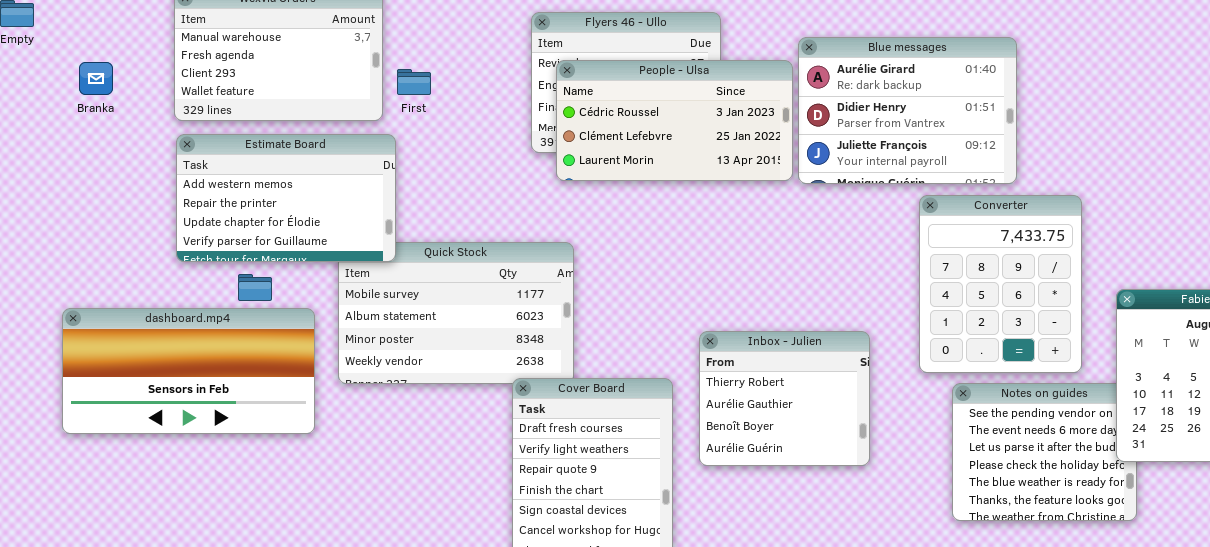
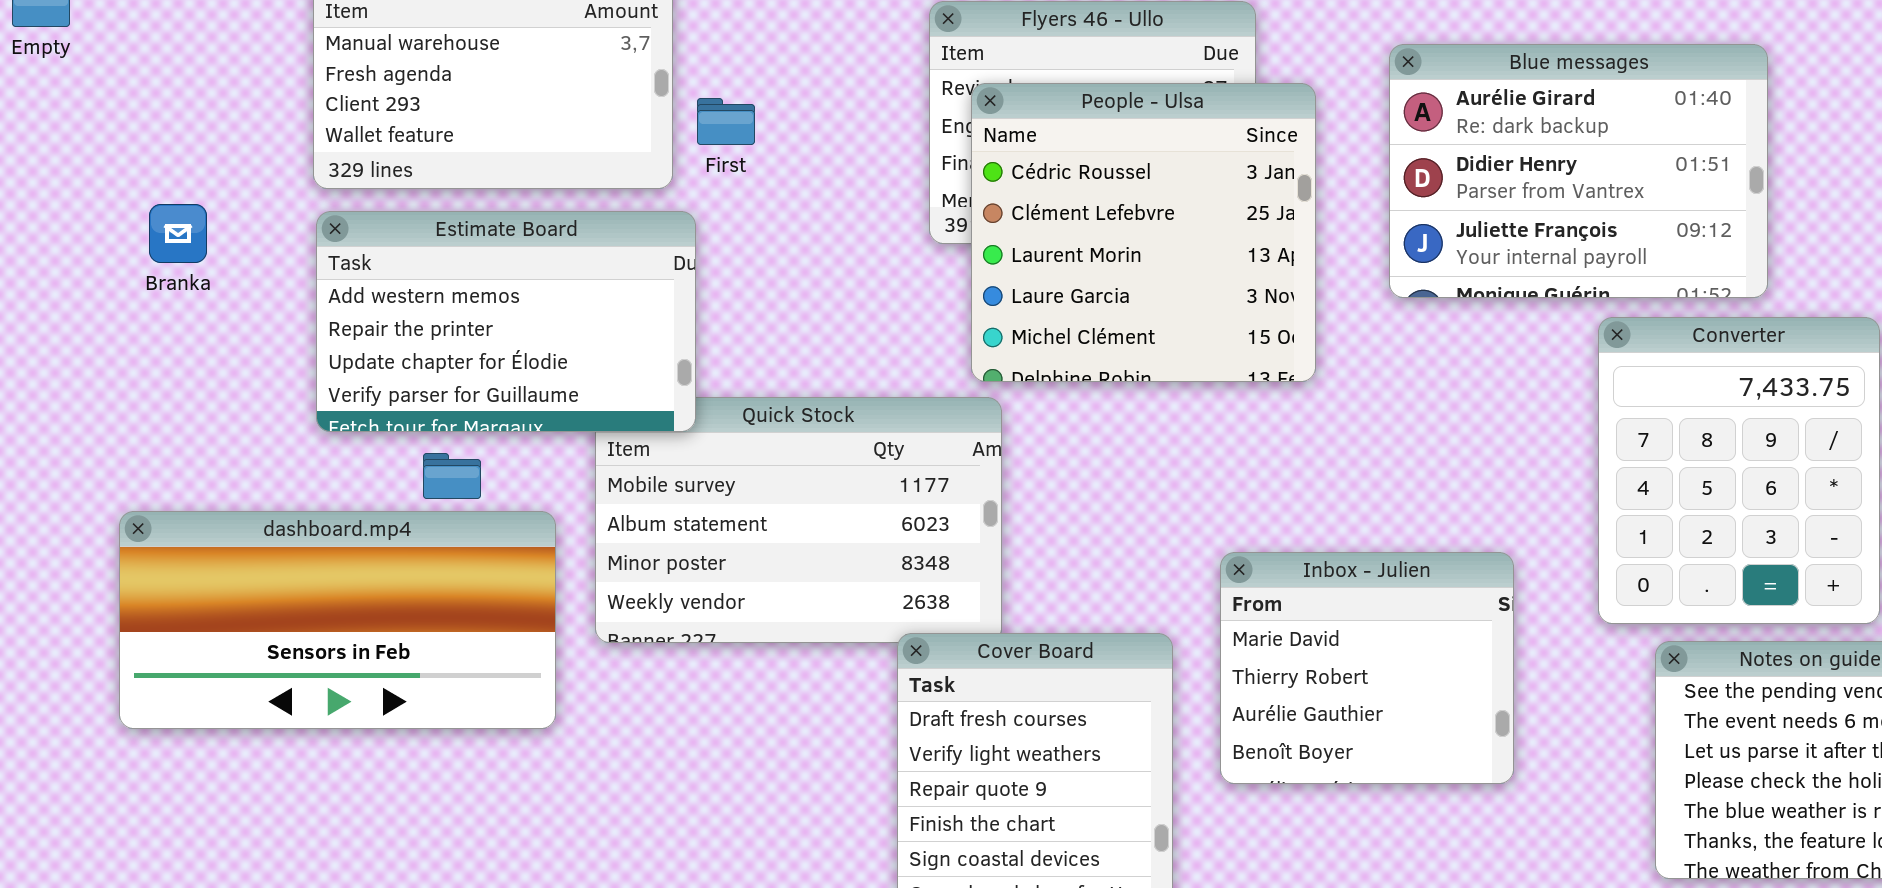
People - Ulsa: [556,60,793,181] -> [971,83,1316,382], resized
Branka: [79,62,113,95] -> [149,204,207,263], moved
Inbox - Julien: [699,331,870,466] -> [1220,552,1514,784], scrolled up 1 row

